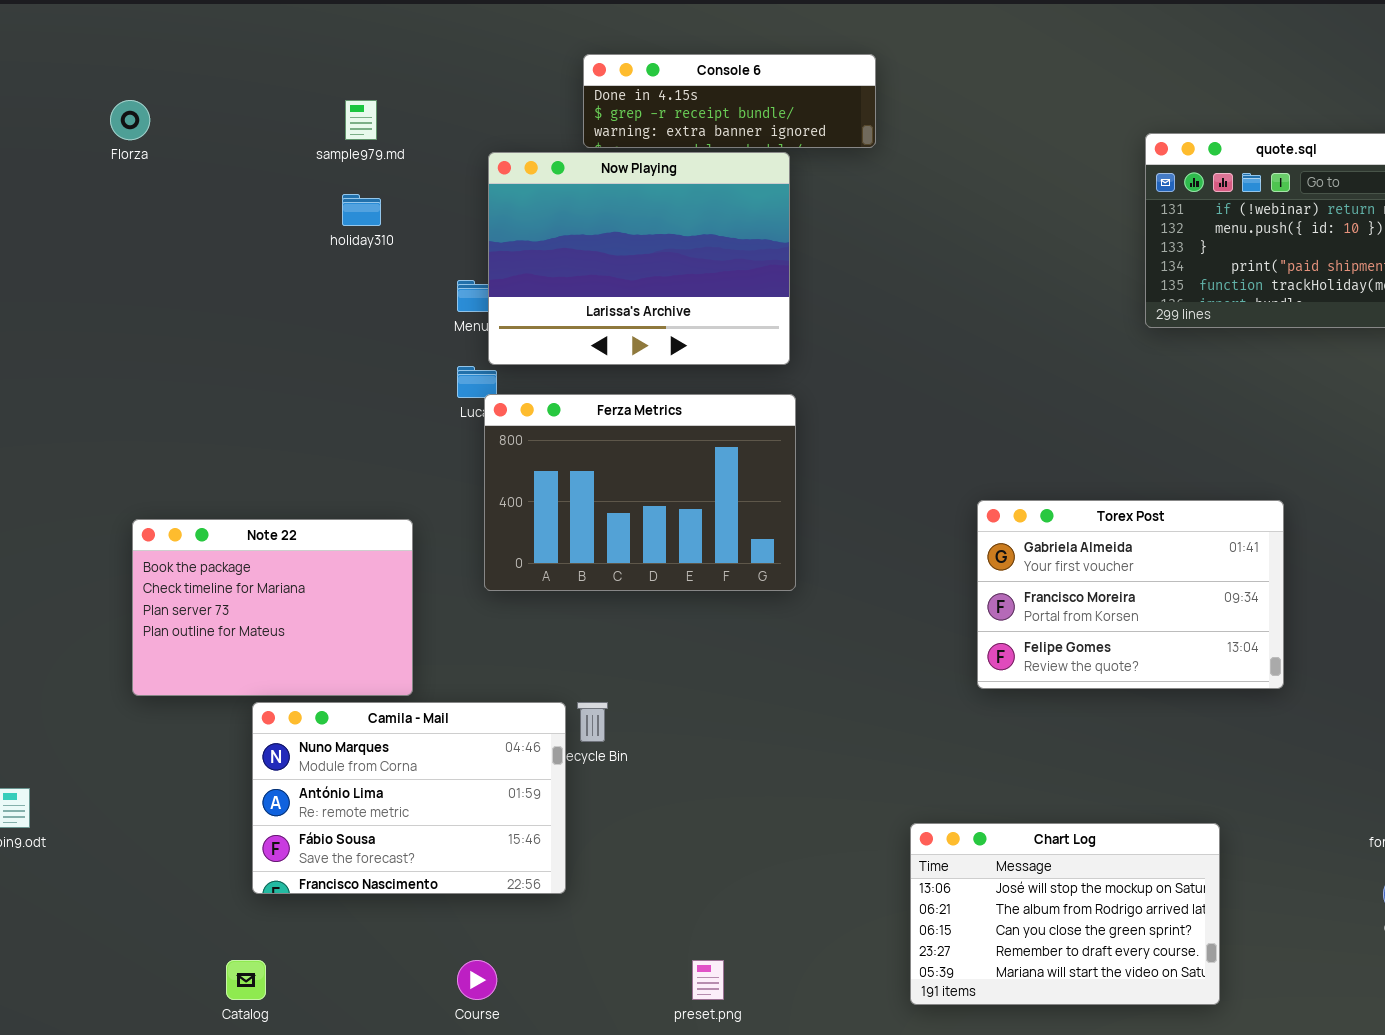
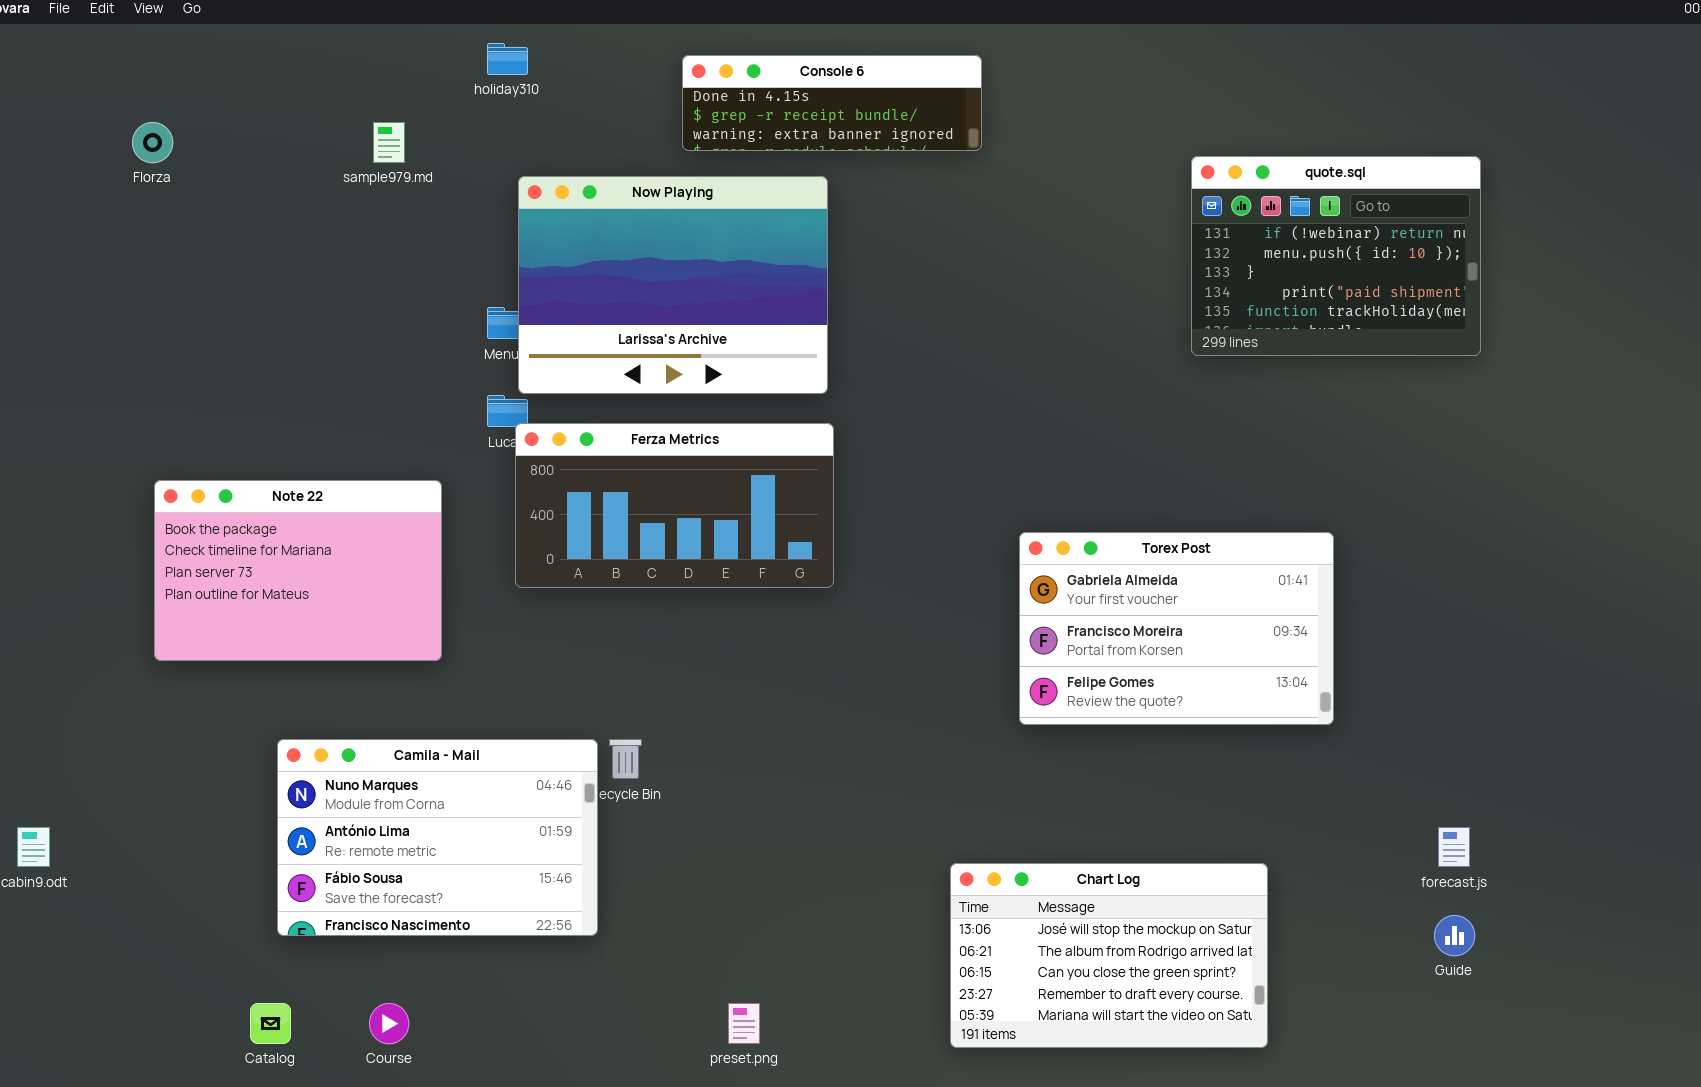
Console 6: [583,54,876,148] -> [682,55,982,151], moved
holiday310: [342,194,381,226] -> [487,43,528,75], moved
Ferza Metrics: [484,394,796,591] -> [515,423,834,588], resized
Note 22: [132,519,413,696] -> [154,480,442,661], moved
Course: [457,960,497,1000] -> [369,1003,409,1044], moved

